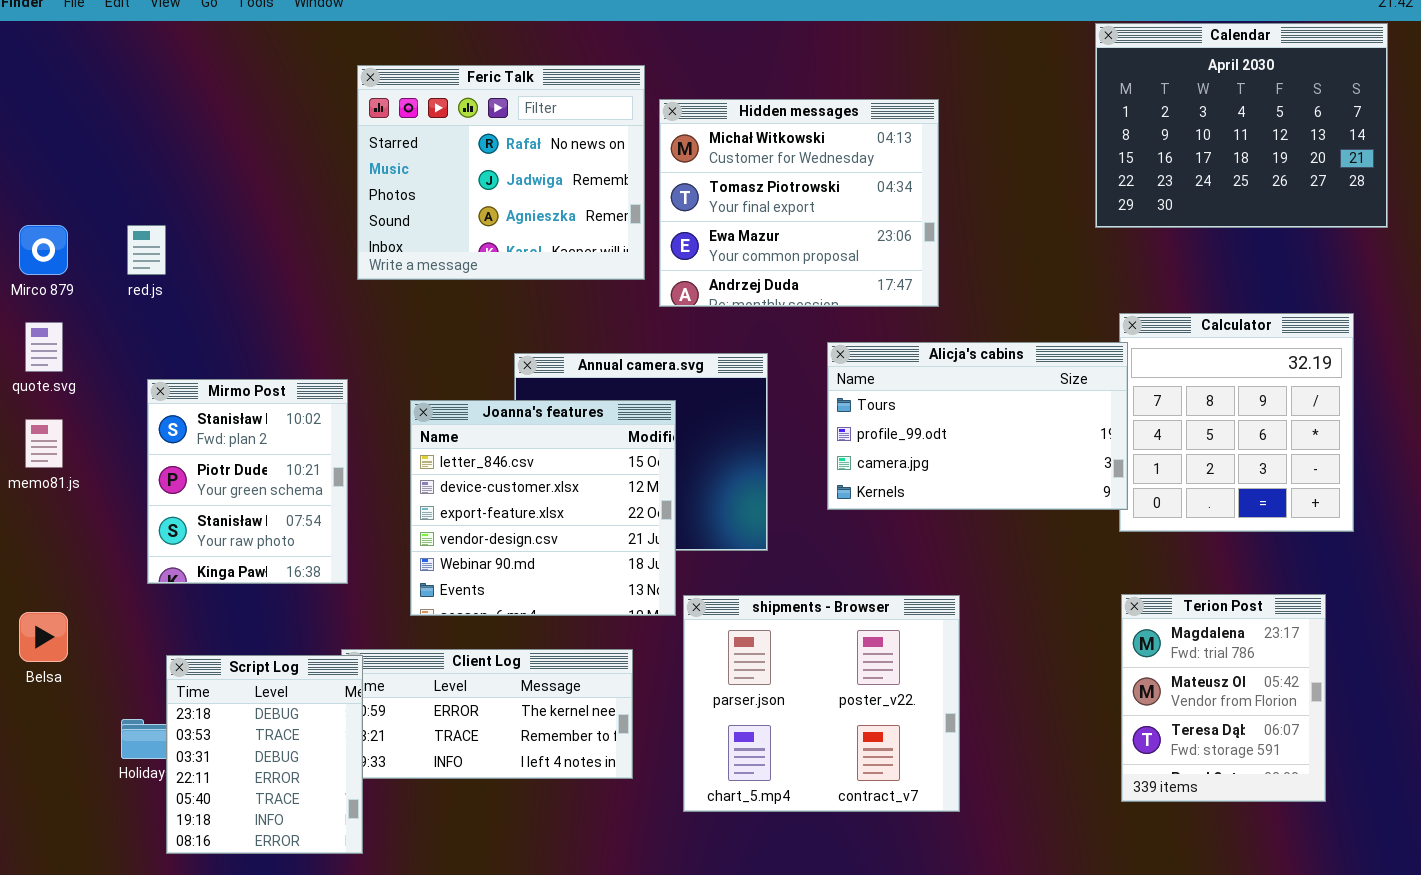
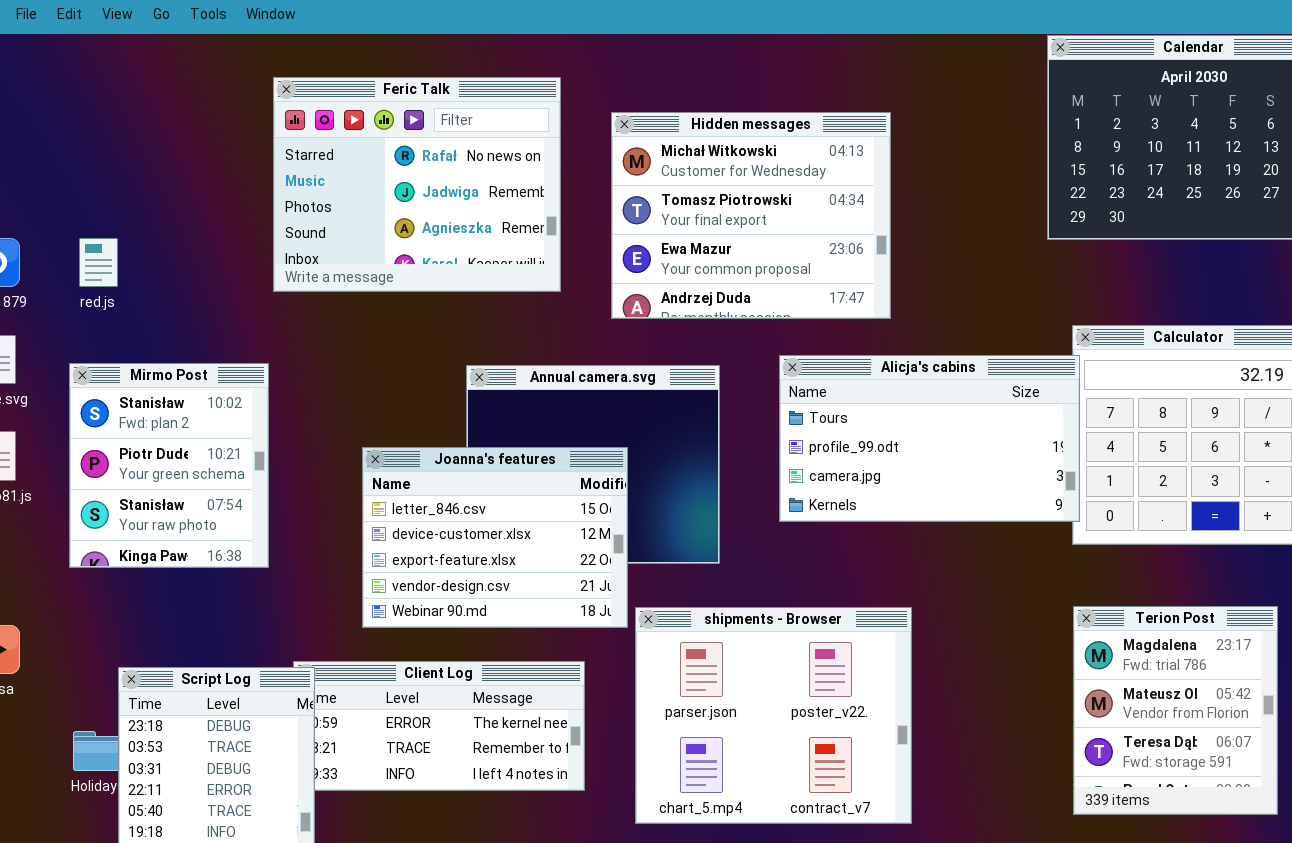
Feric Talk: [357,65,645,280] -> [273,77,561,292], moved
Mirmo Post: [147,379,348,584] -> [69,363,269,568], moved
Joanna's features: [410,400,676,616] -> [362,447,628,628], resized

